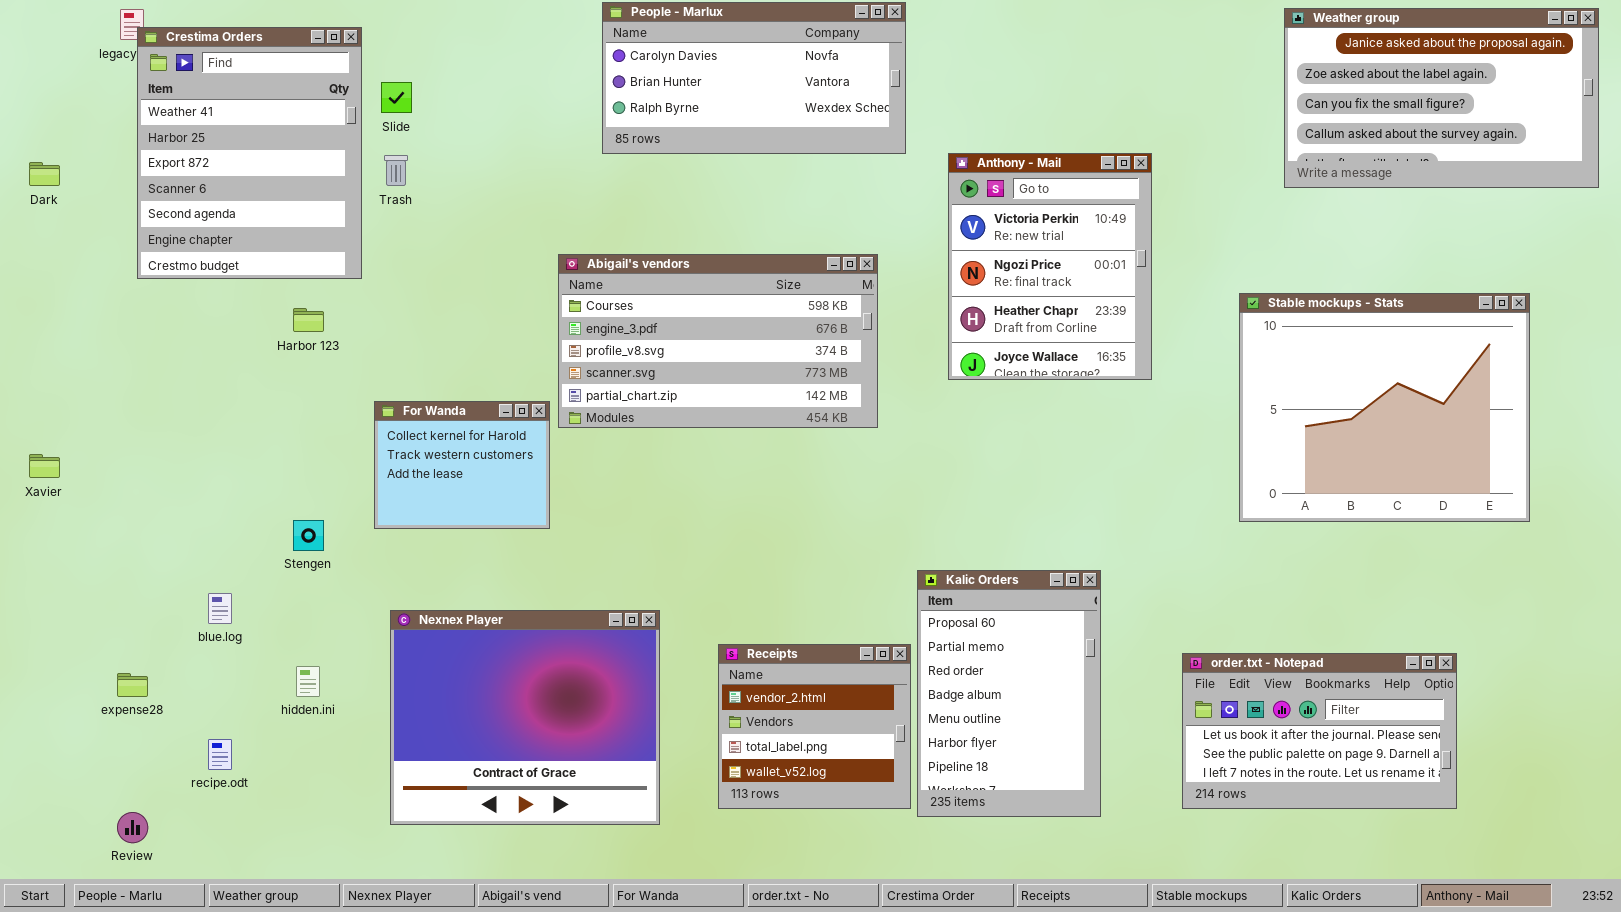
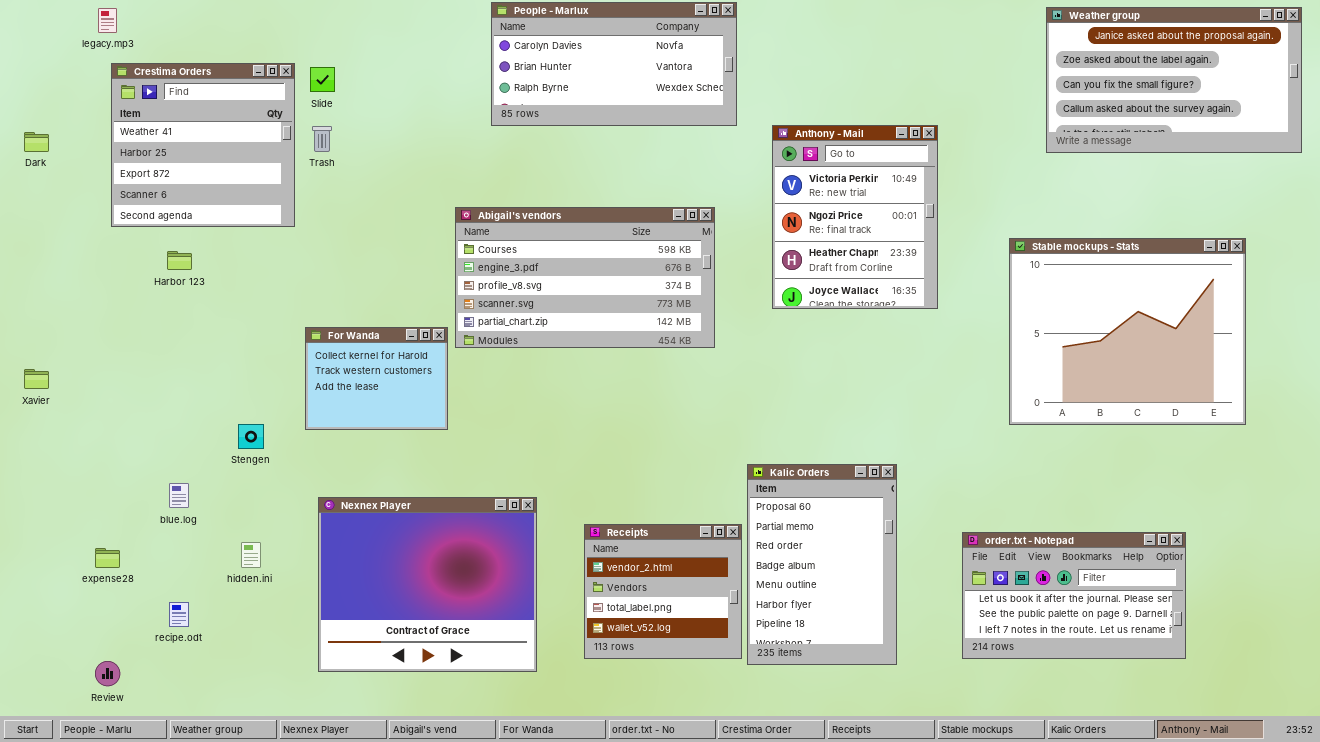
Crestima Orders: [137,27,362,279] -> [111,63,295,227], resized
Harbor 123: [293,308,324,332] -> [167,251,192,270], moved

